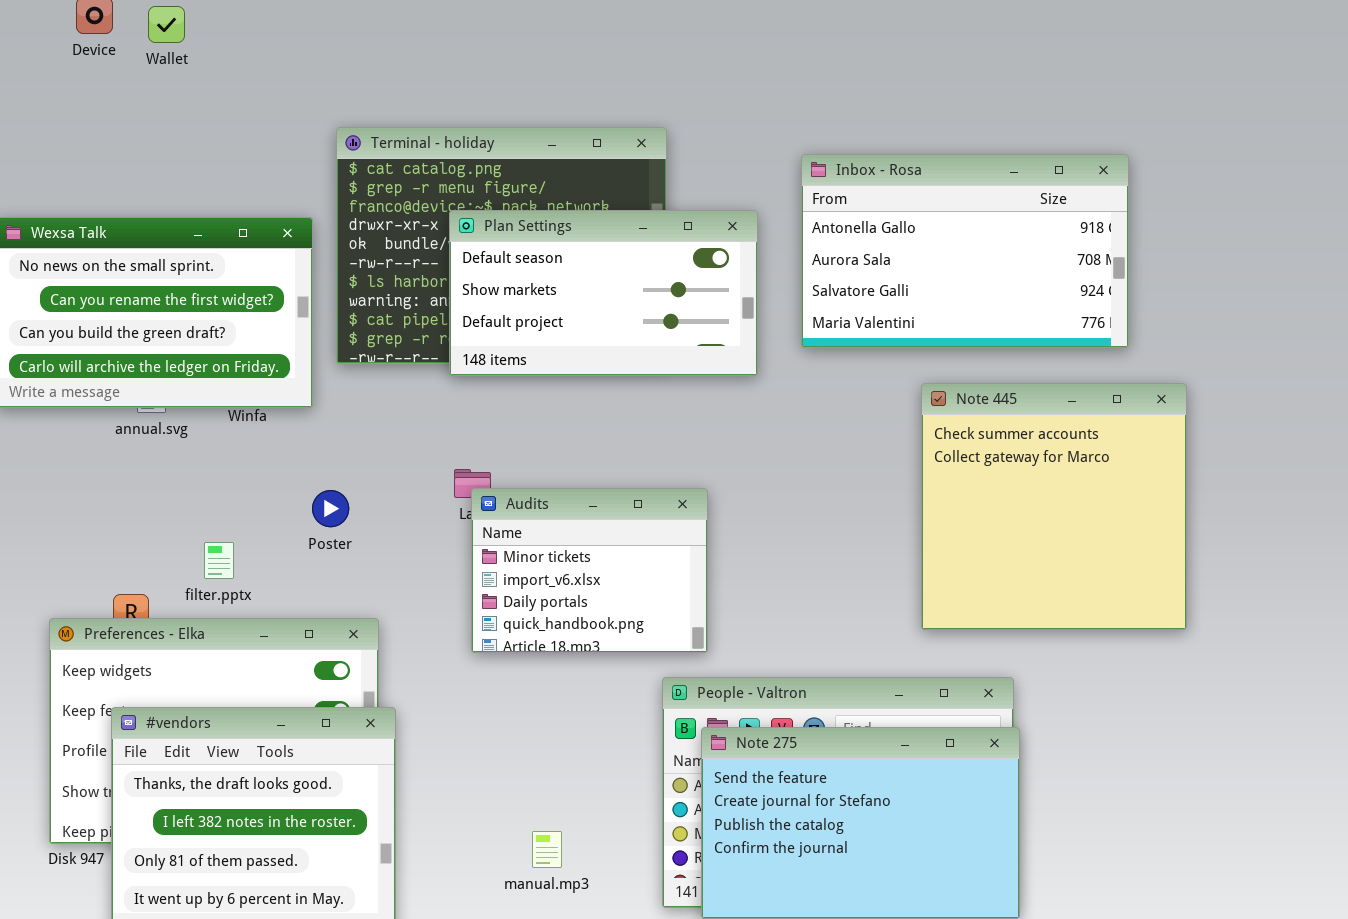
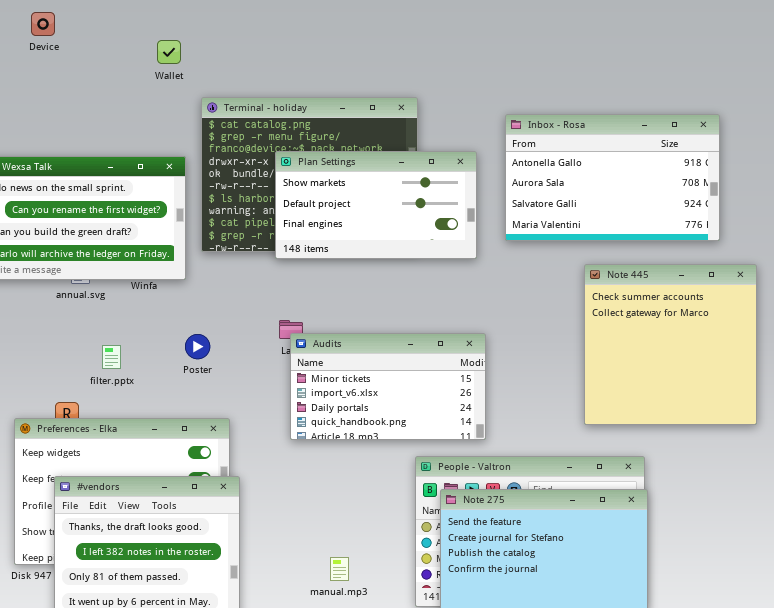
Wallet: [148,6,185,43] -> [157,40,181,64], moved
Plan Settings: [449,210,758,376] -> [275,151,477,259], scrolled down 1 row
Audits: [471,488,708,653] -> [290,333,486,440], resized
filter.pptx: [204,542,234,579] -> [102,345,121,369], moved

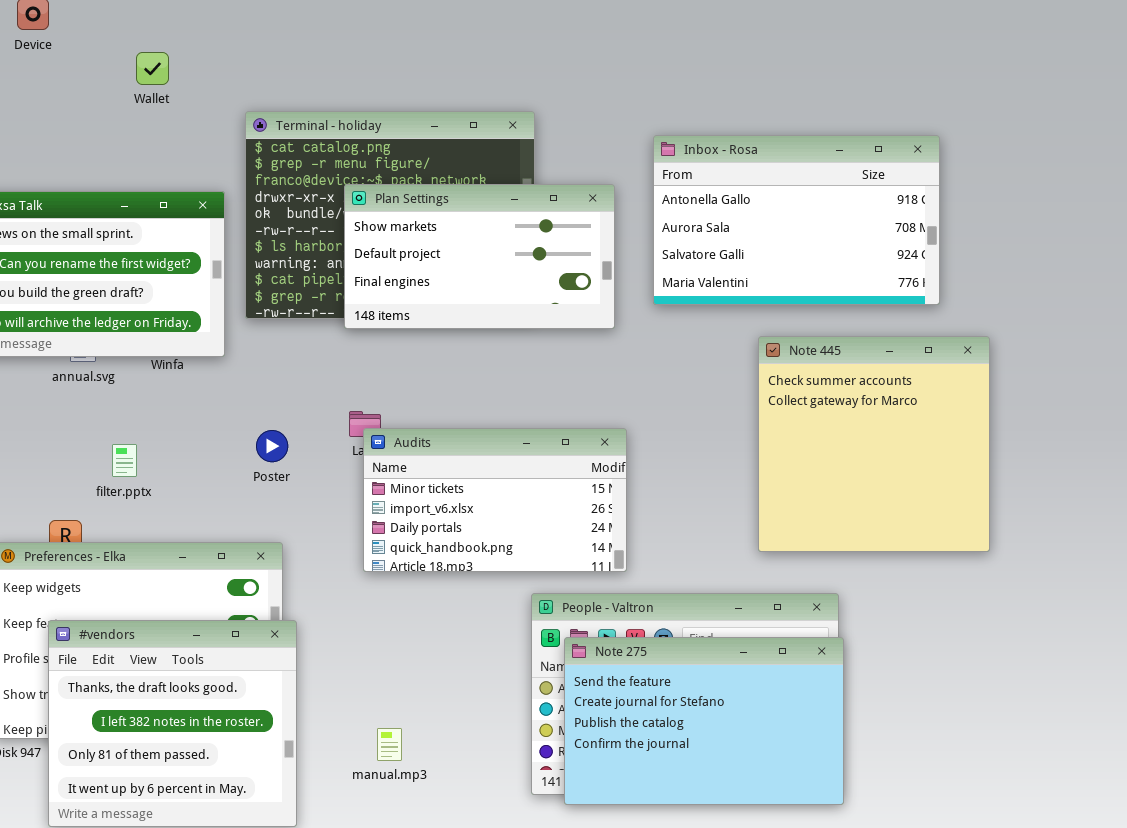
Wallet: [157,40,181,64] -> [136,52,169,85], moved
Poster: [185,334,210,359] -> [256,430,288,462], moved
manual.mp3: [330,557,349,581] -> [377,728,402,761], moved

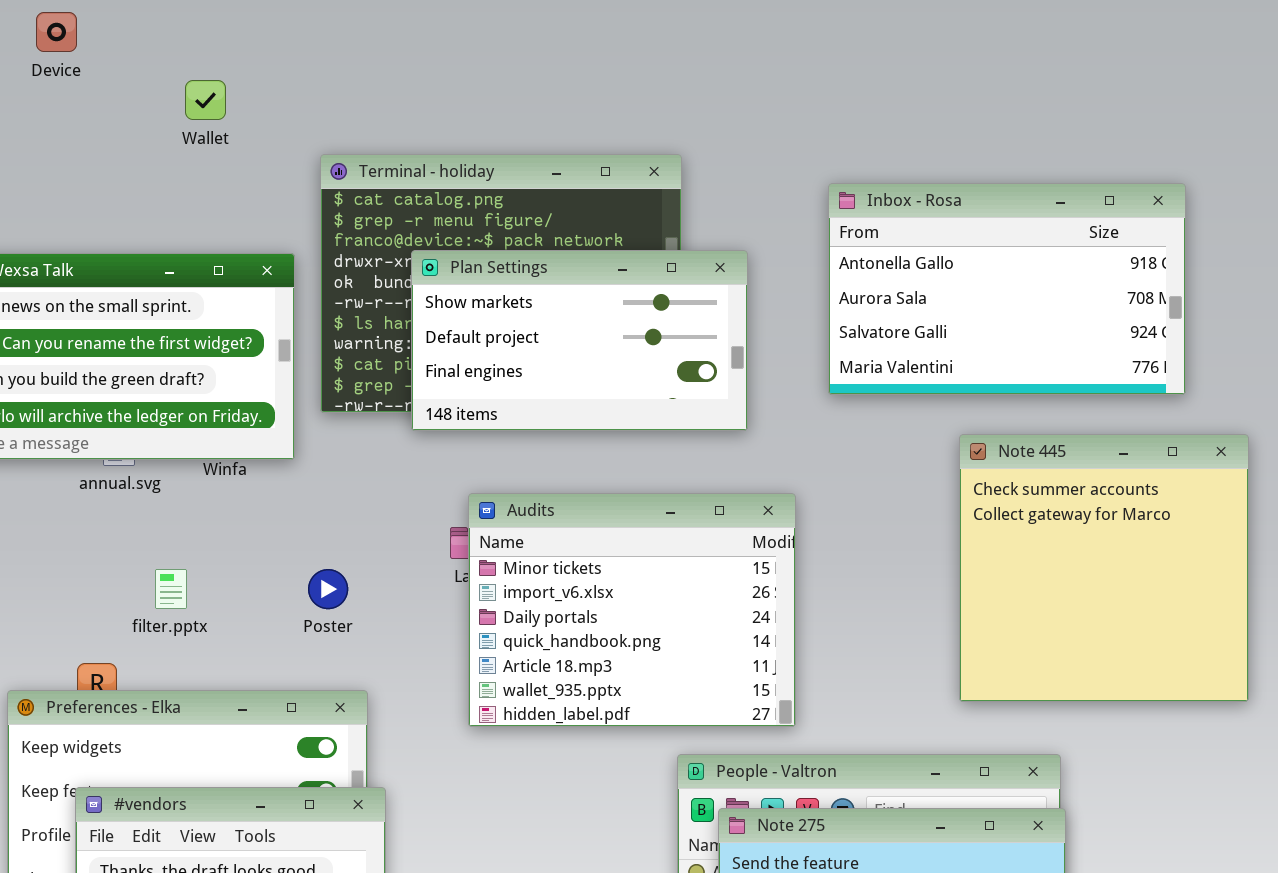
Plan Settings: [344,184,615,329] -> [411,250,748,431], moved
Audits: [363,428,627,572] -> [468,493,796,727], resized
Poster: [256,430,288,462] -> [308,569,348,609], moved

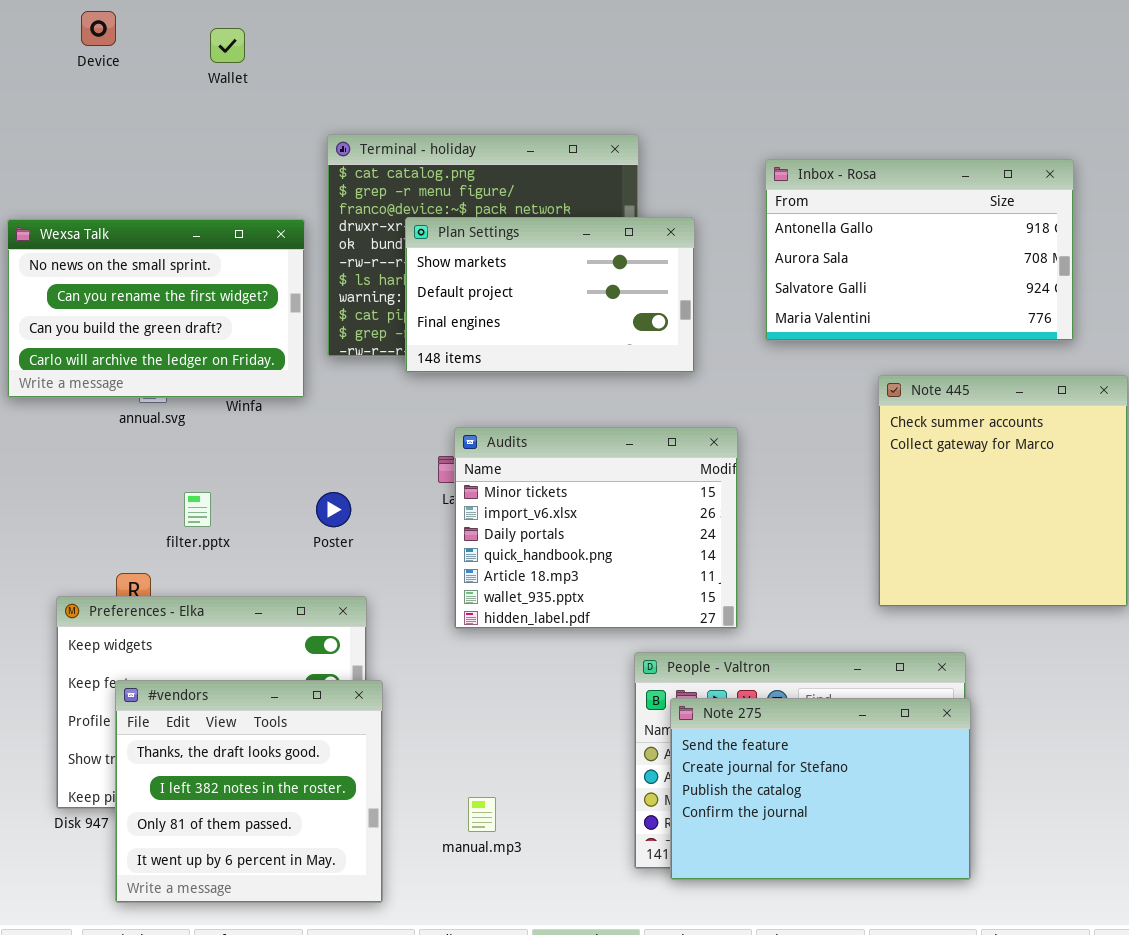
Wallet: [185,80,226,120] -> [210,28,245,63], moved

